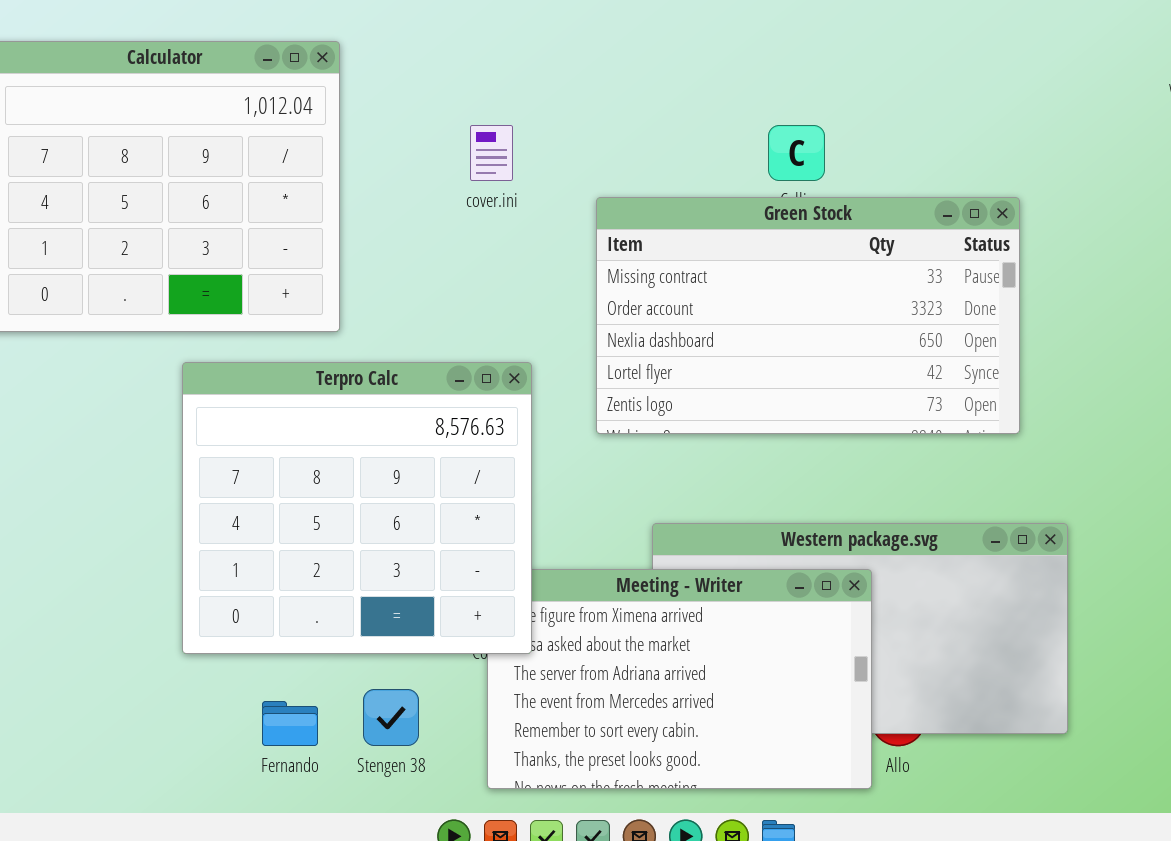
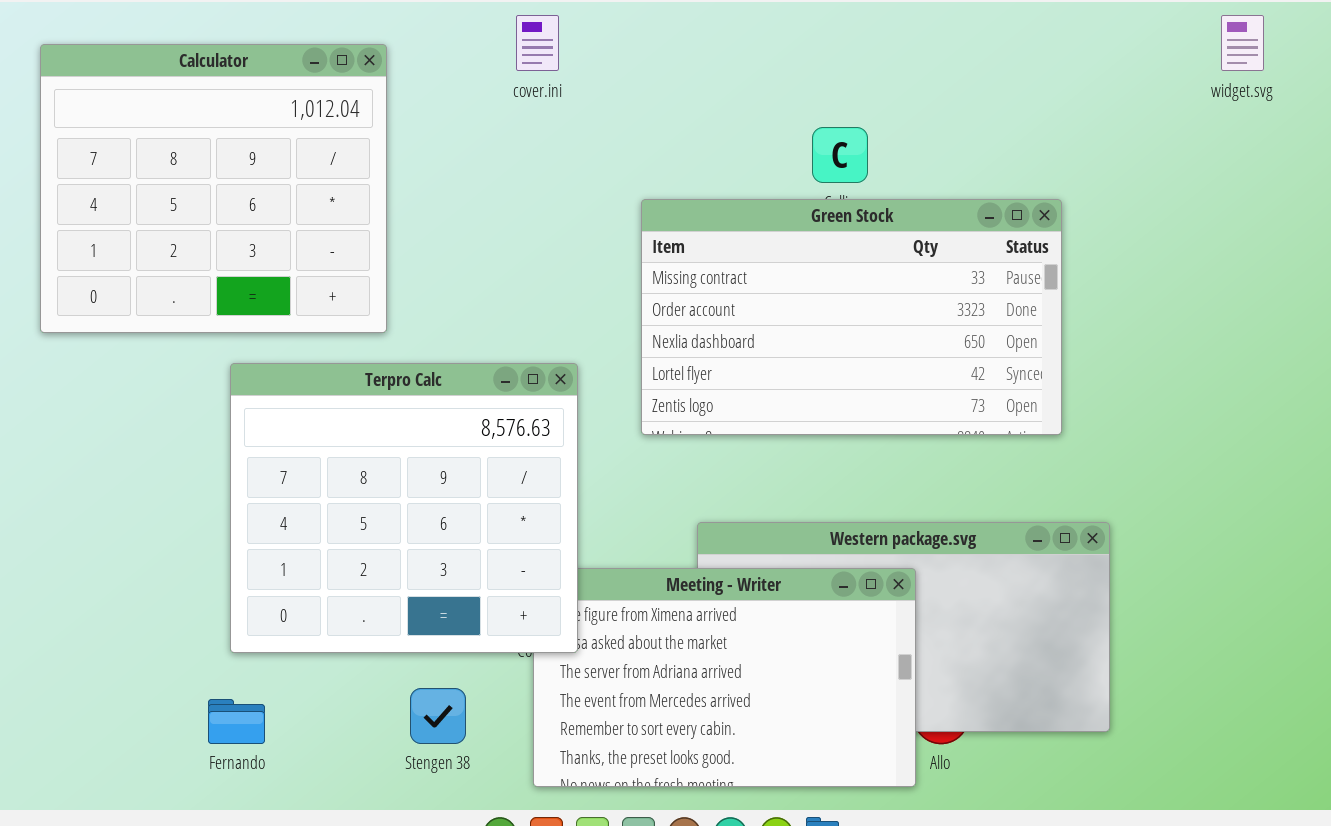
cover.ini: [470,125,513,181] -> [516,15,559,71], moved
Fernando: [262,701,318,746] -> [208,699,265,744], moved

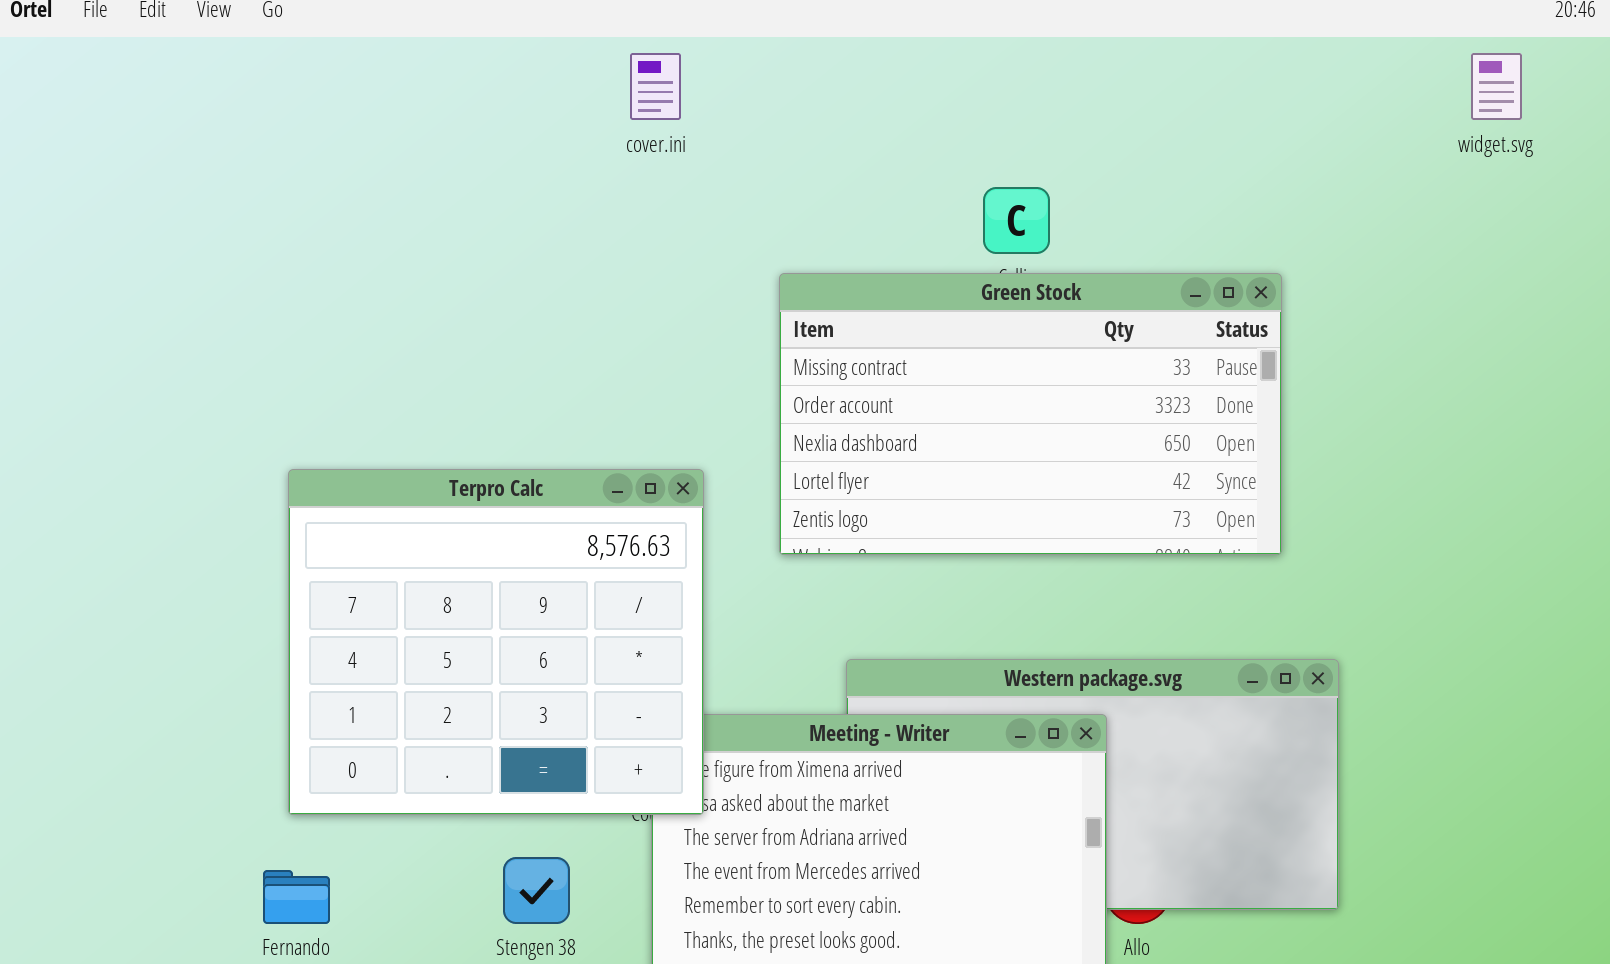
Calculator: [40,44,387,333] -> none, closed

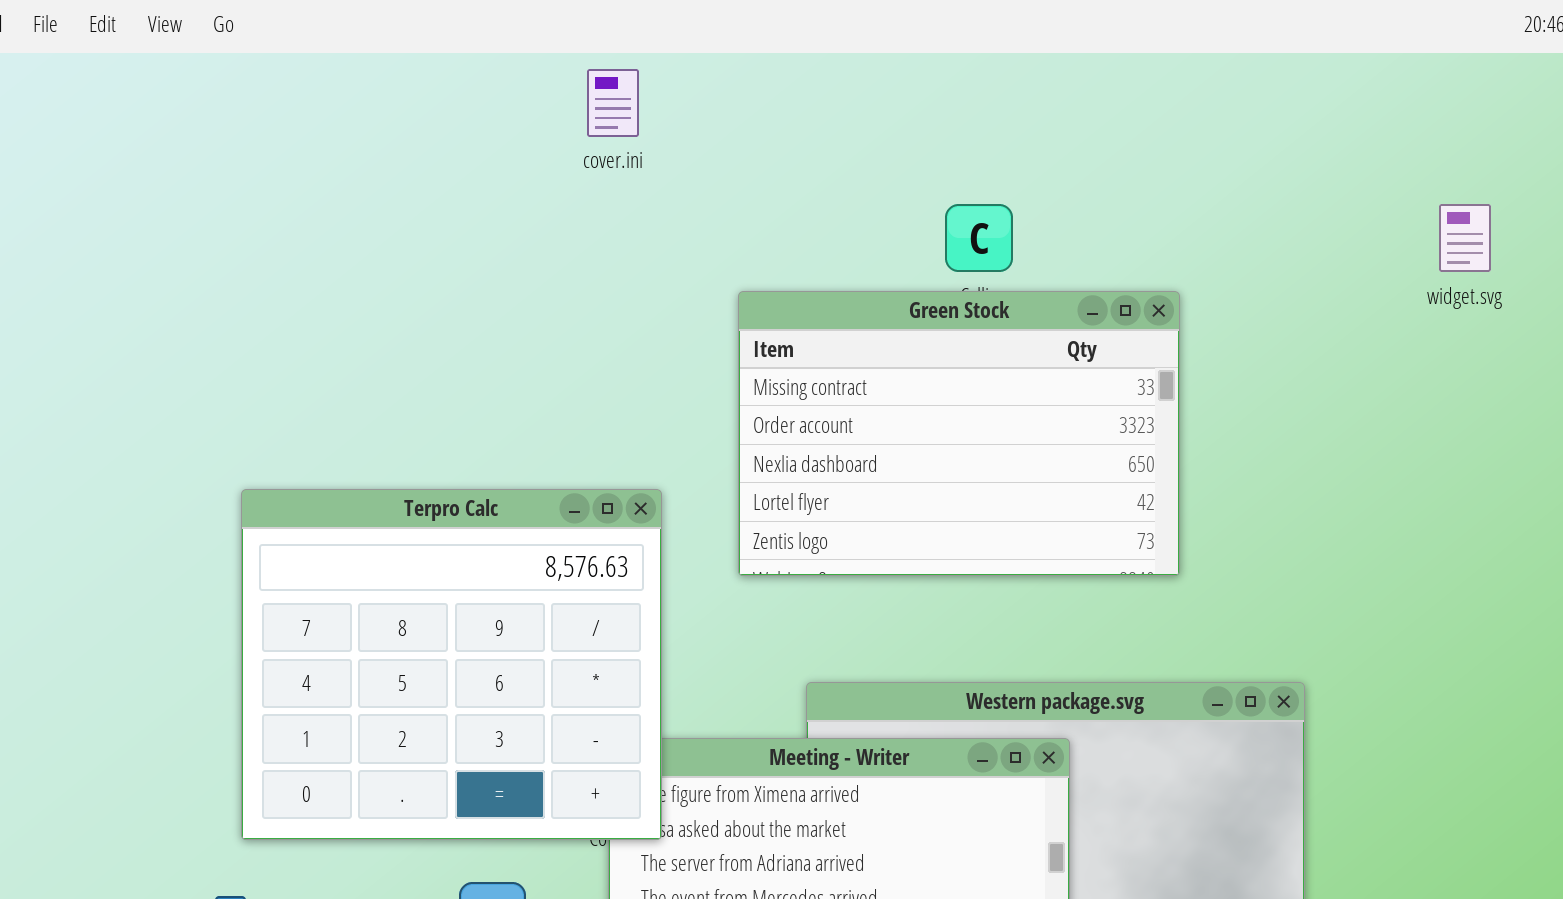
widget.svg: [1471,53,1522,120] -> [1439,204,1491,272], moved
Green Stock: [779,273,1282,555] -> [738,291,1180,576], resized

